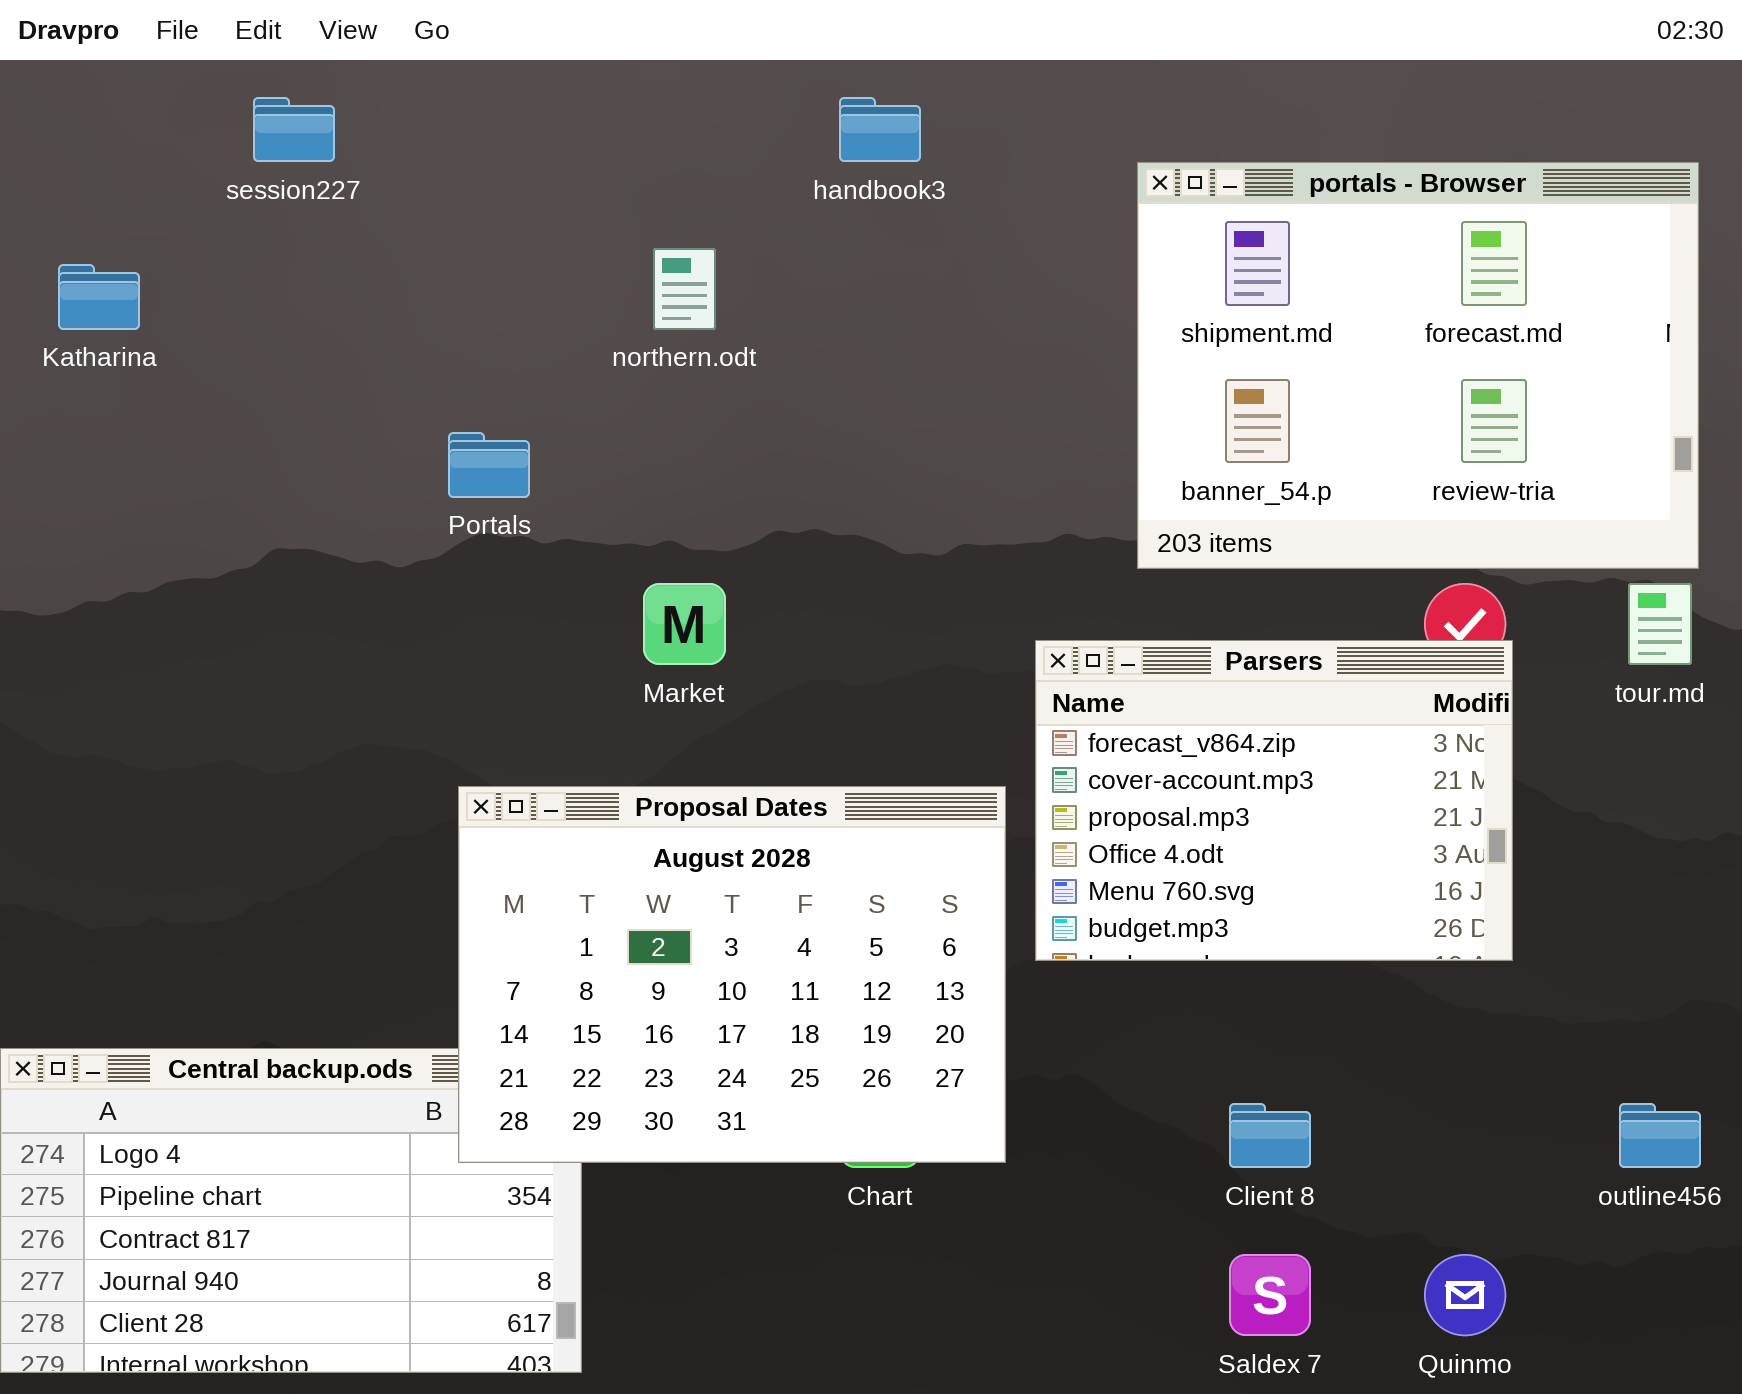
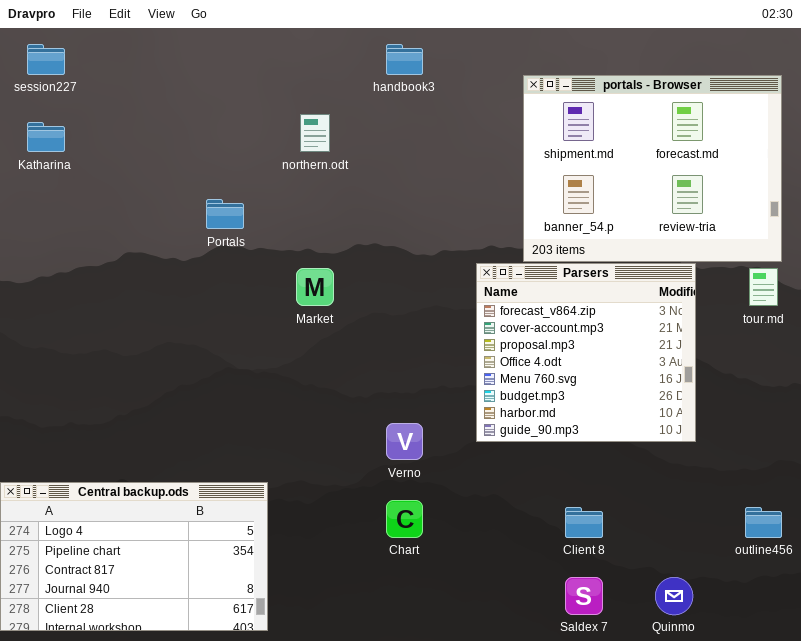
session227: [253,97,335,162] -> [27,44,65,75], moved
Parsers: [1035,640,1513,961] -> [476,263,696,442], resized
Proposal Dates: [458,786,1006,1163] -> none, closed

